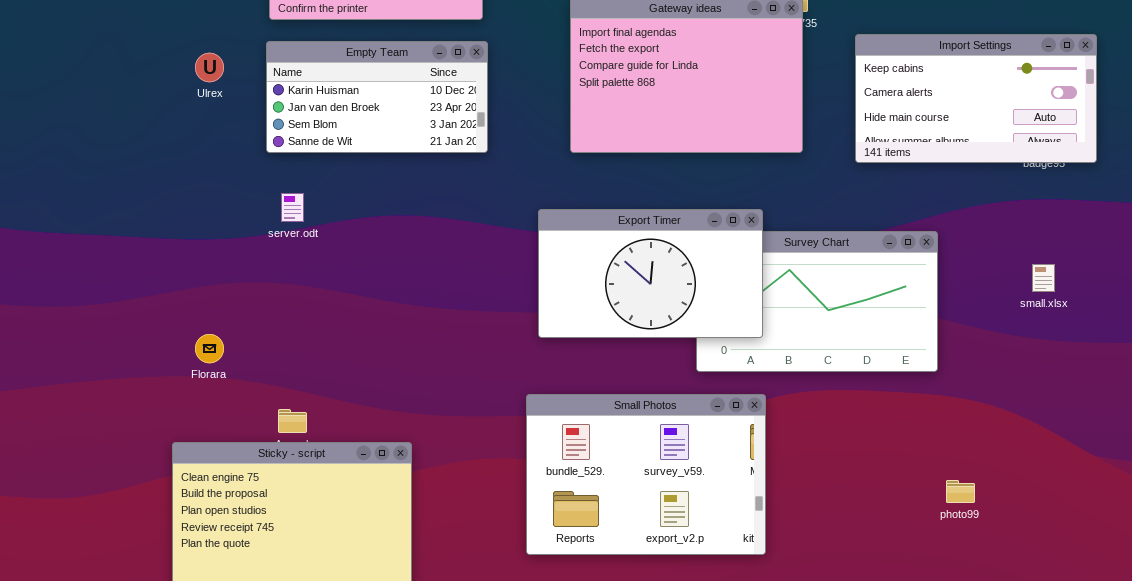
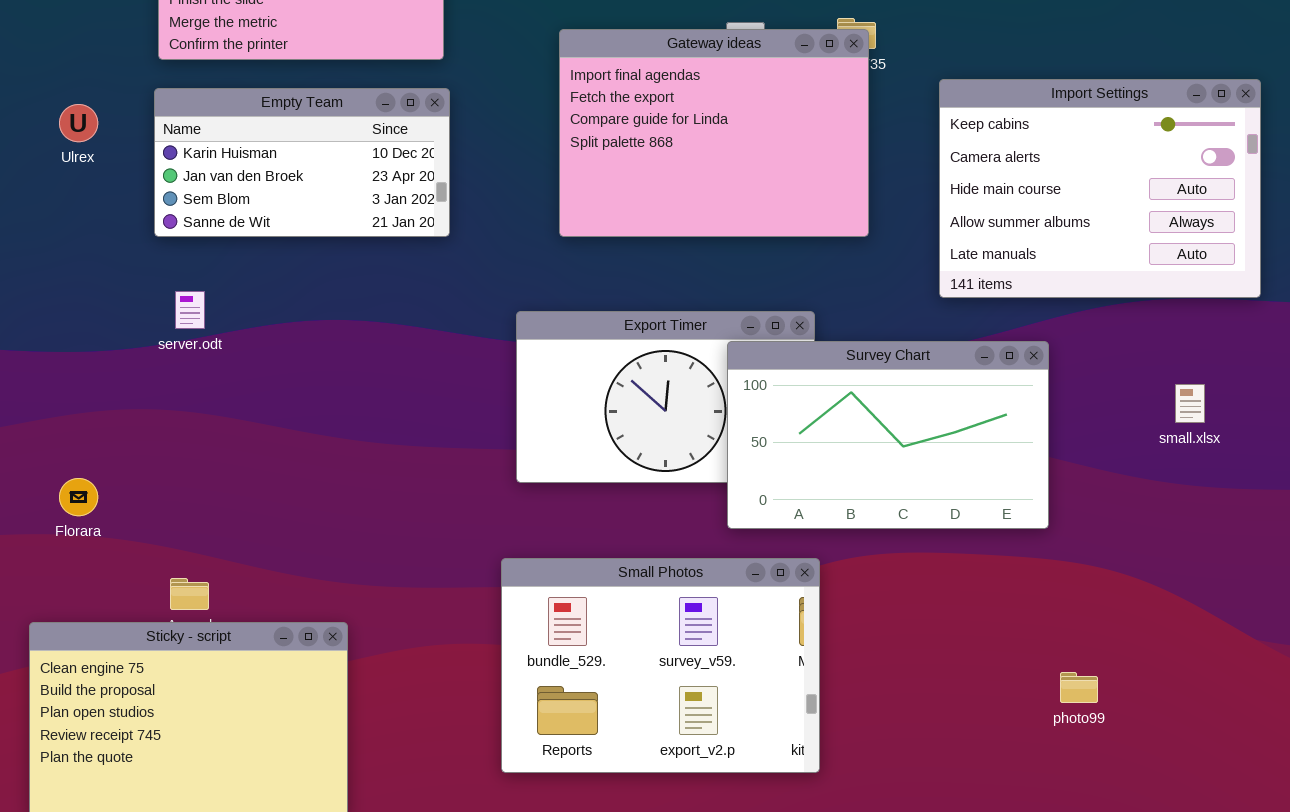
Import Settings: [855,34,1097,163] -> [939,79,1261,298], resized
Survey Chart: [696,231,938,372] -> [727,341,1049,529], raised

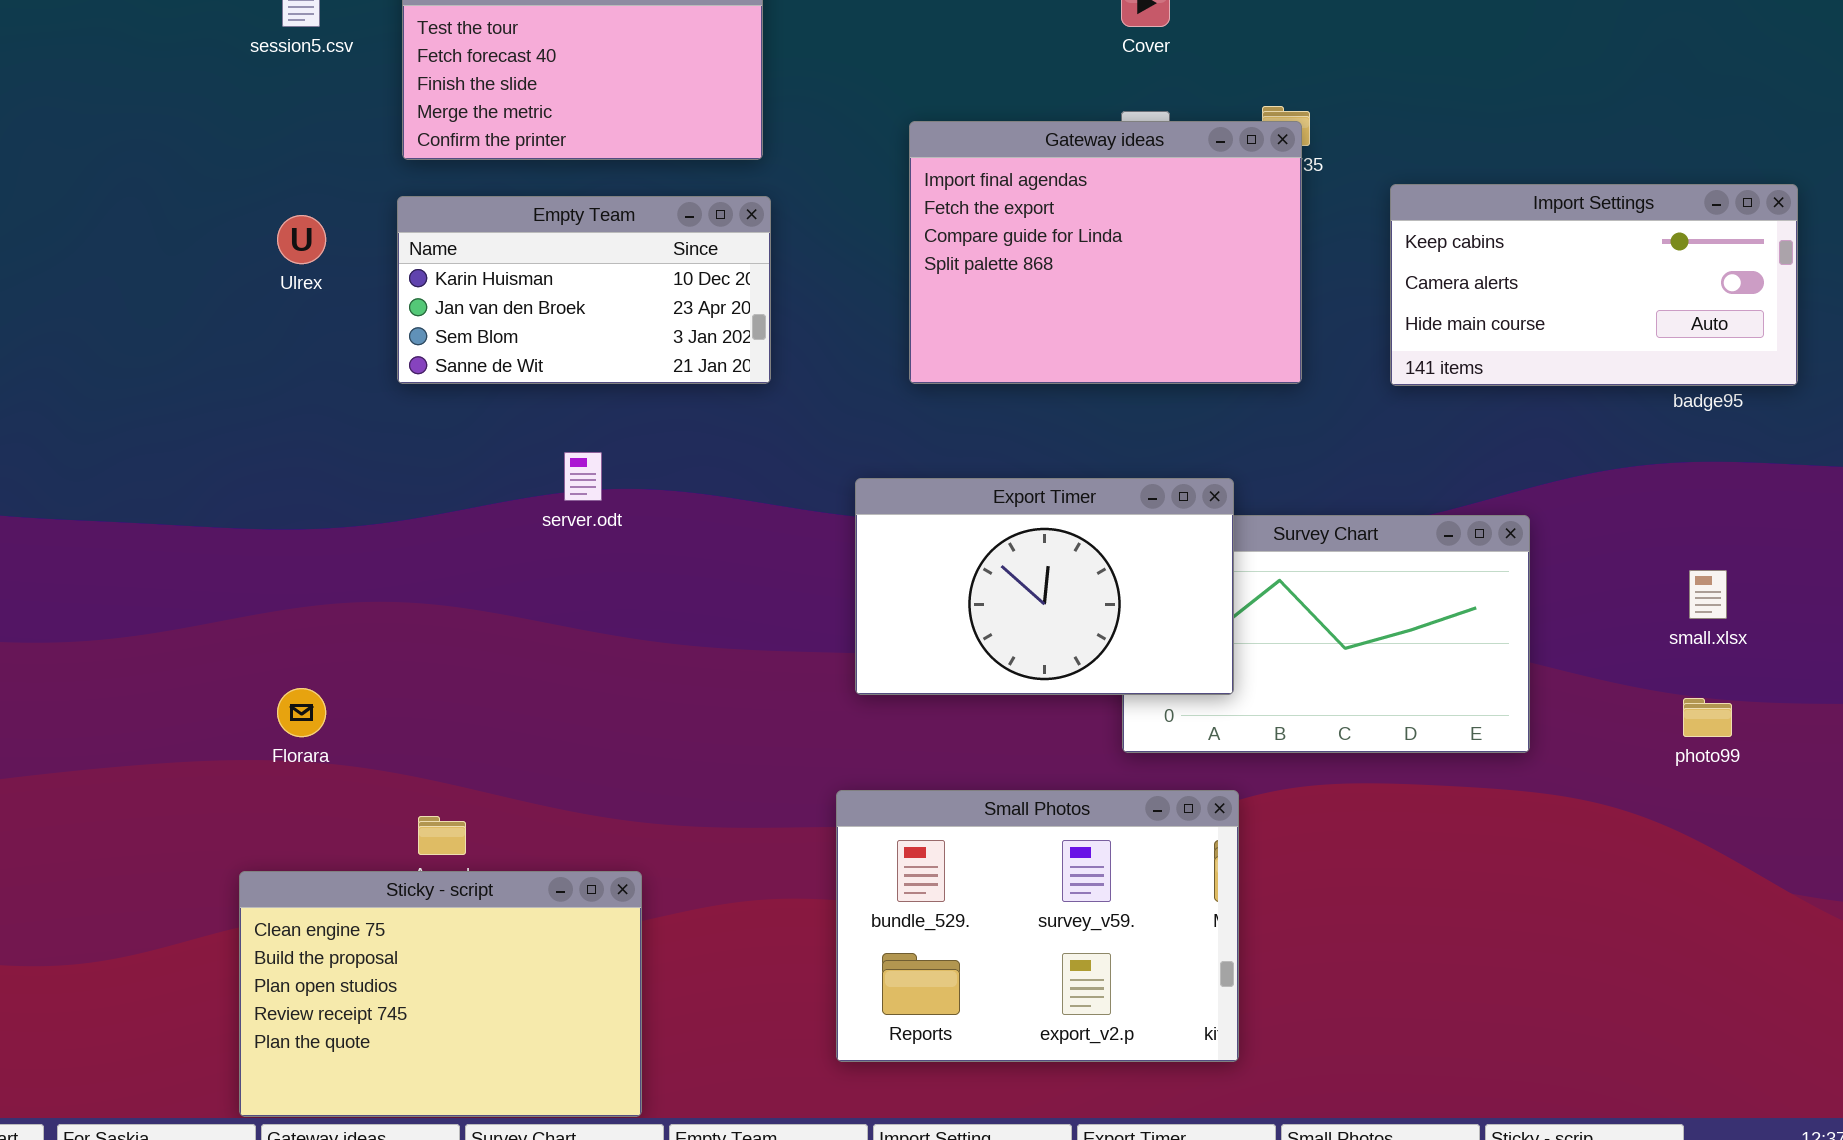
Import Settings: [939,79,1261,298] -> [1390,184,1798,386], resized
server.odt: [175,291,205,329] -> [564,452,602,501], moved
Export Timer: [516,311,815,483] -> [855,478,1234,695], raised
photo99: [1060,672,1098,703] -> [1683,698,1732,737], moved

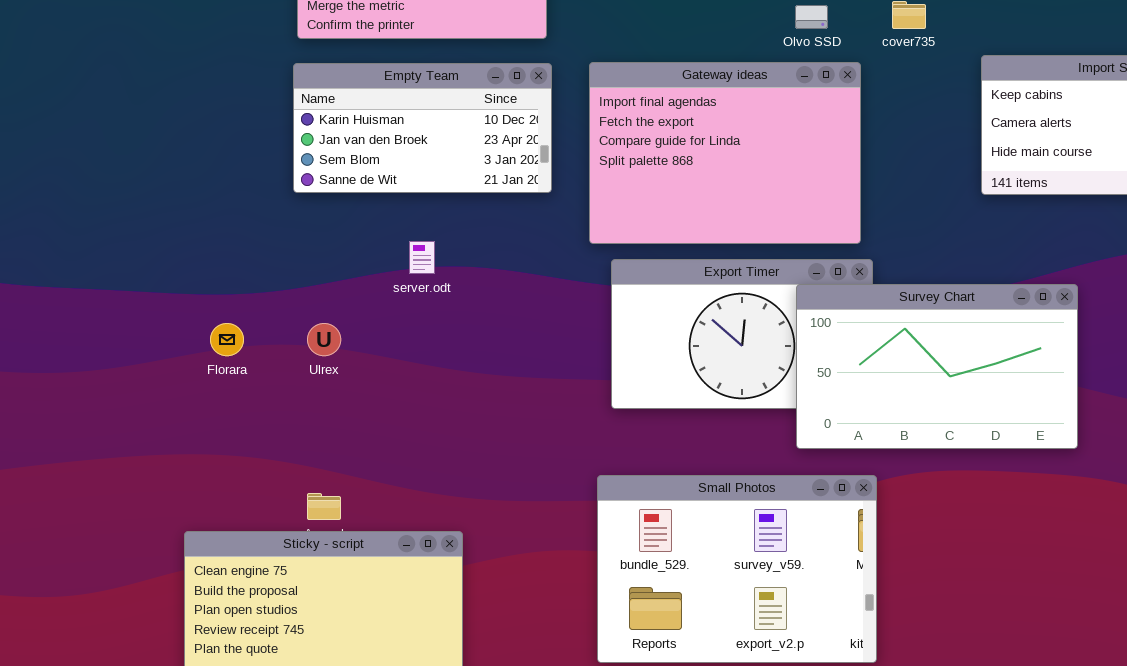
Gateway ideas: [909,121,1302,384] -> [589,62,861,244], moved
Ulrex: [277,215,326,264] -> [307,323,341,356], moved
Survey Chart: [1122,515,1530,753] -> [796,284,1078,449], raised
Florara: [277,688,326,737] -> [210,323,244,356], moved

